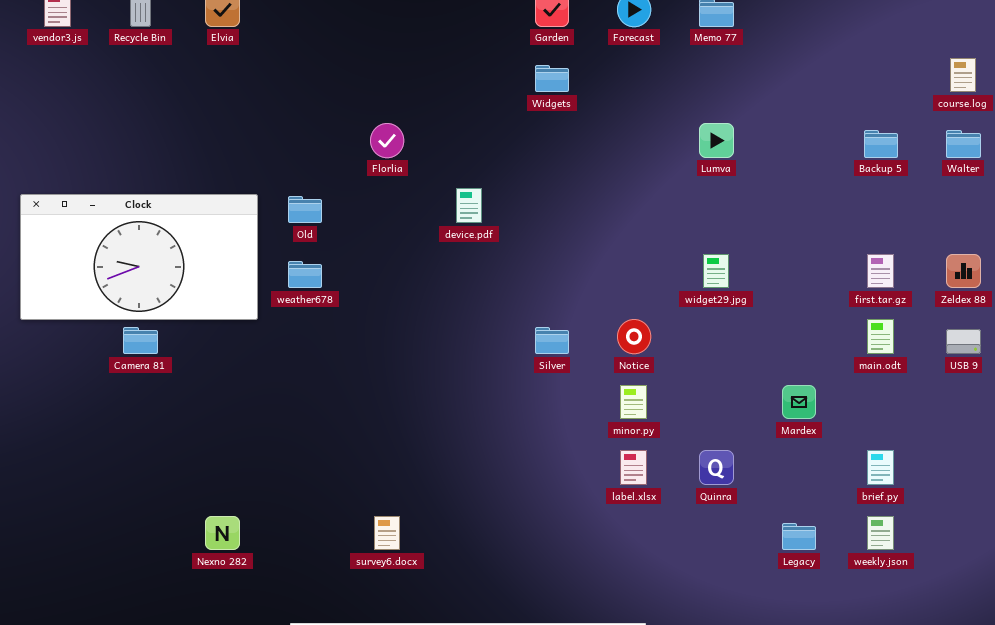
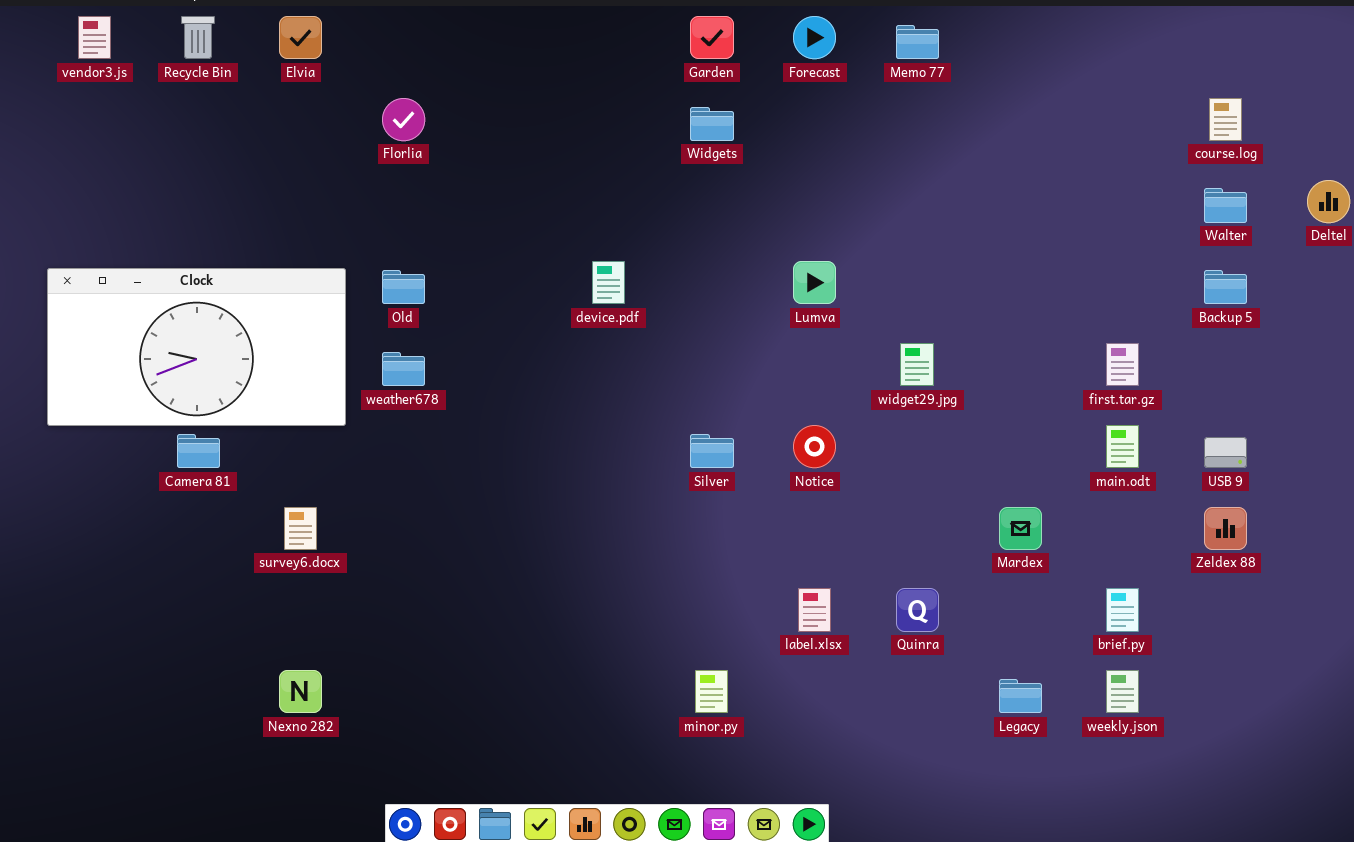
Florlia: [370,123,404,158] -> [382,98,425,141], moved
Lumva: [699,123,734,158] -> [793,261,836,304], moved
Backup 5: [864,130,898,158] -> [1204,270,1247,304], moved
Zeldex 88: [946,254,981,288] -> [1204,507,1247,550], moved
minor.py: [620,385,647,419] -> [695,670,728,713], moved
survey6.docx: [374,516,400,550] -> [284,507,317,550], moved

